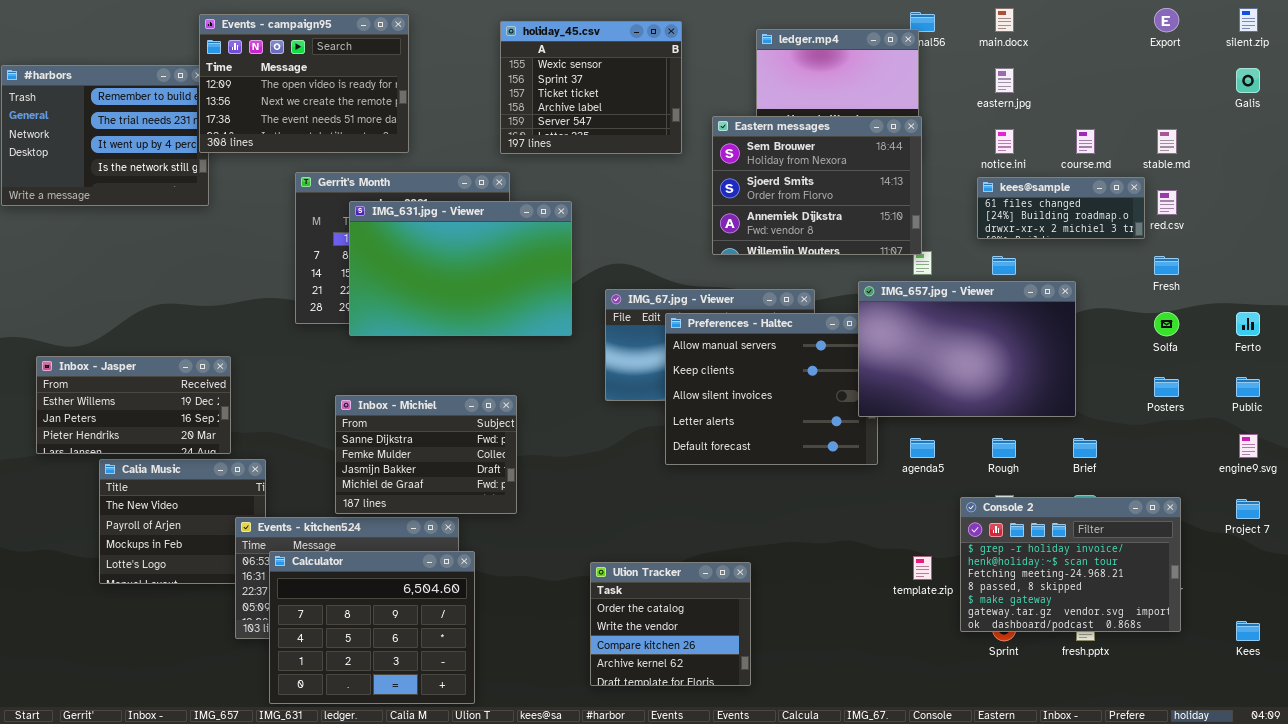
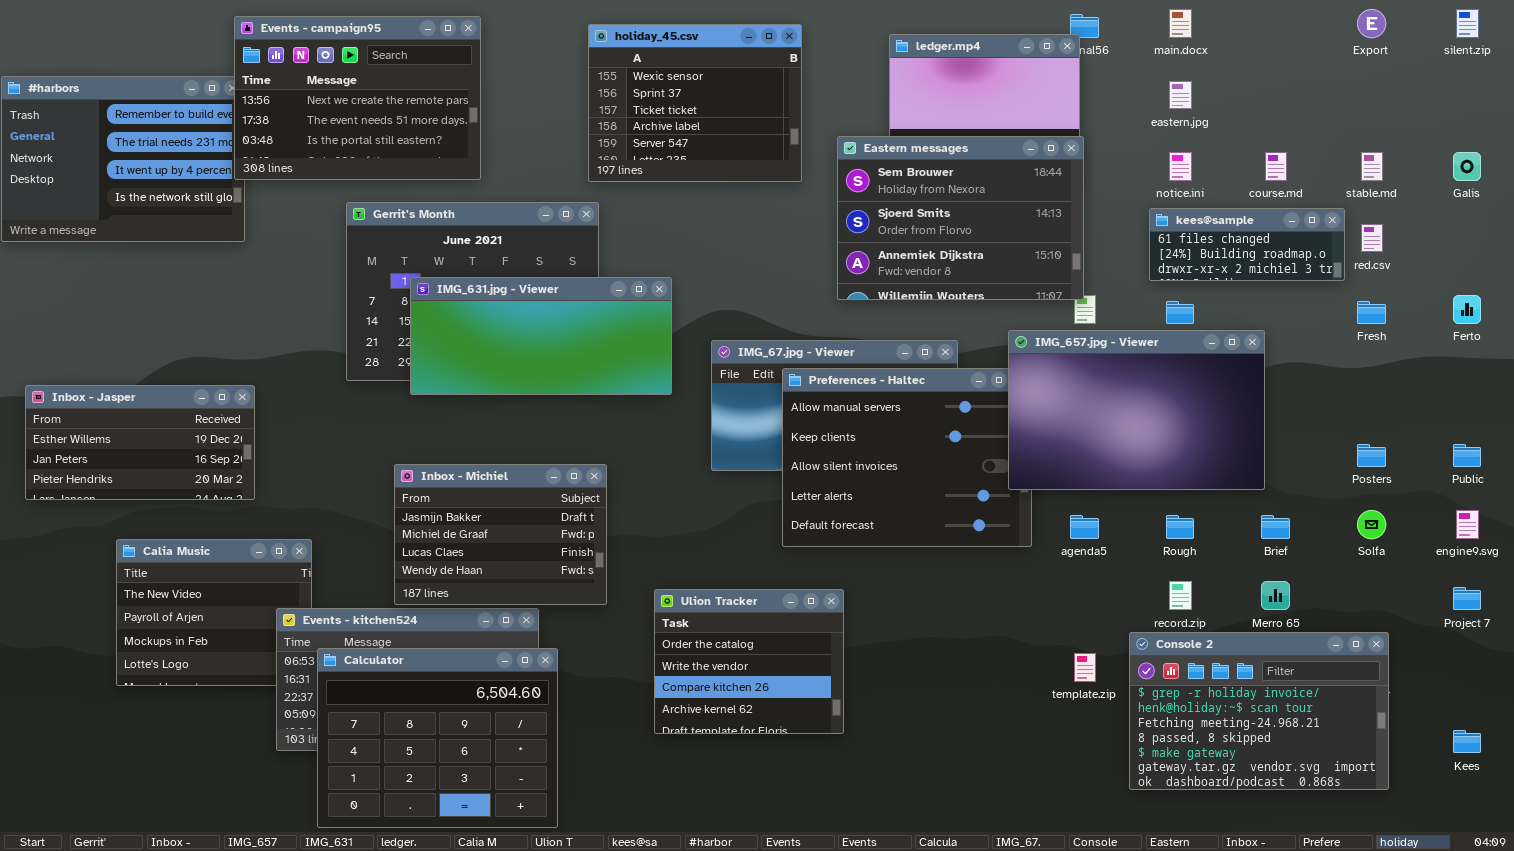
Events - campaign95: [199,14,409,153] -> [234,16,481,180], scrolled down 1 row
Galis: [1236,68,1260,93] -> [1453,152,1481,181], moved
IMG_631.jpg - Viewer: [349,201,572,336] -> [410,277,672,395], resized
Solfa: [1154,312,1179,336] -> [1357,510,1386,539], moved
Ferto: [1236,312,1260,336] -> [1453,295,1481,324], moved
Inbox - Jasper: [36,356,231,454] -> [25,385,255,500], moved
Inbox - Michiel: [335,395,517,514] -> [394,464,607,605], scrolled down 2 rows
Console 2: [960,497,1181,632] -> [1129,632,1389,790], moved
Ulion Tracker: [590,562,751,686] -> [654,589,844,734], moved

